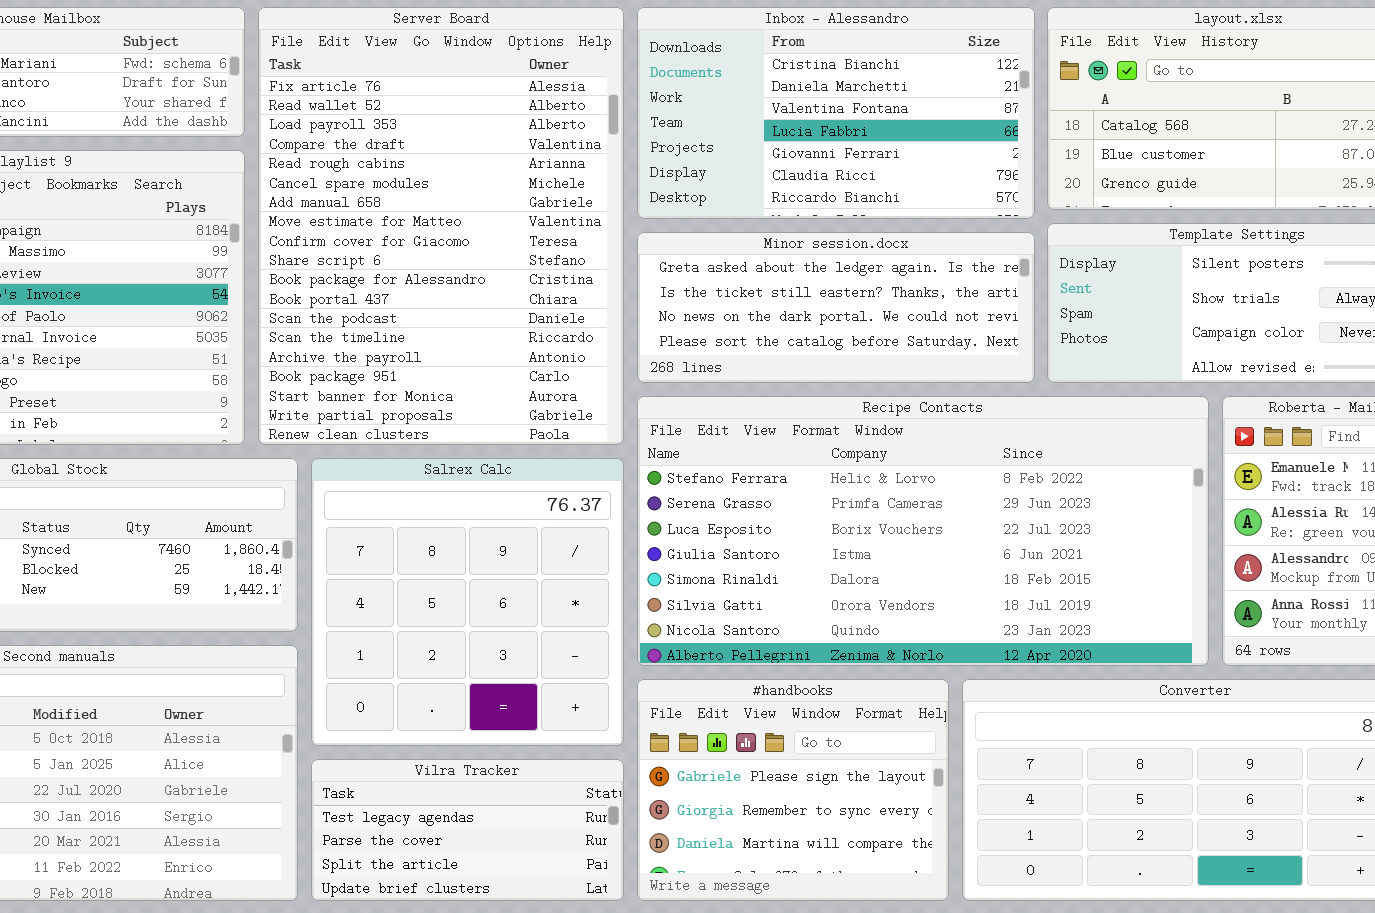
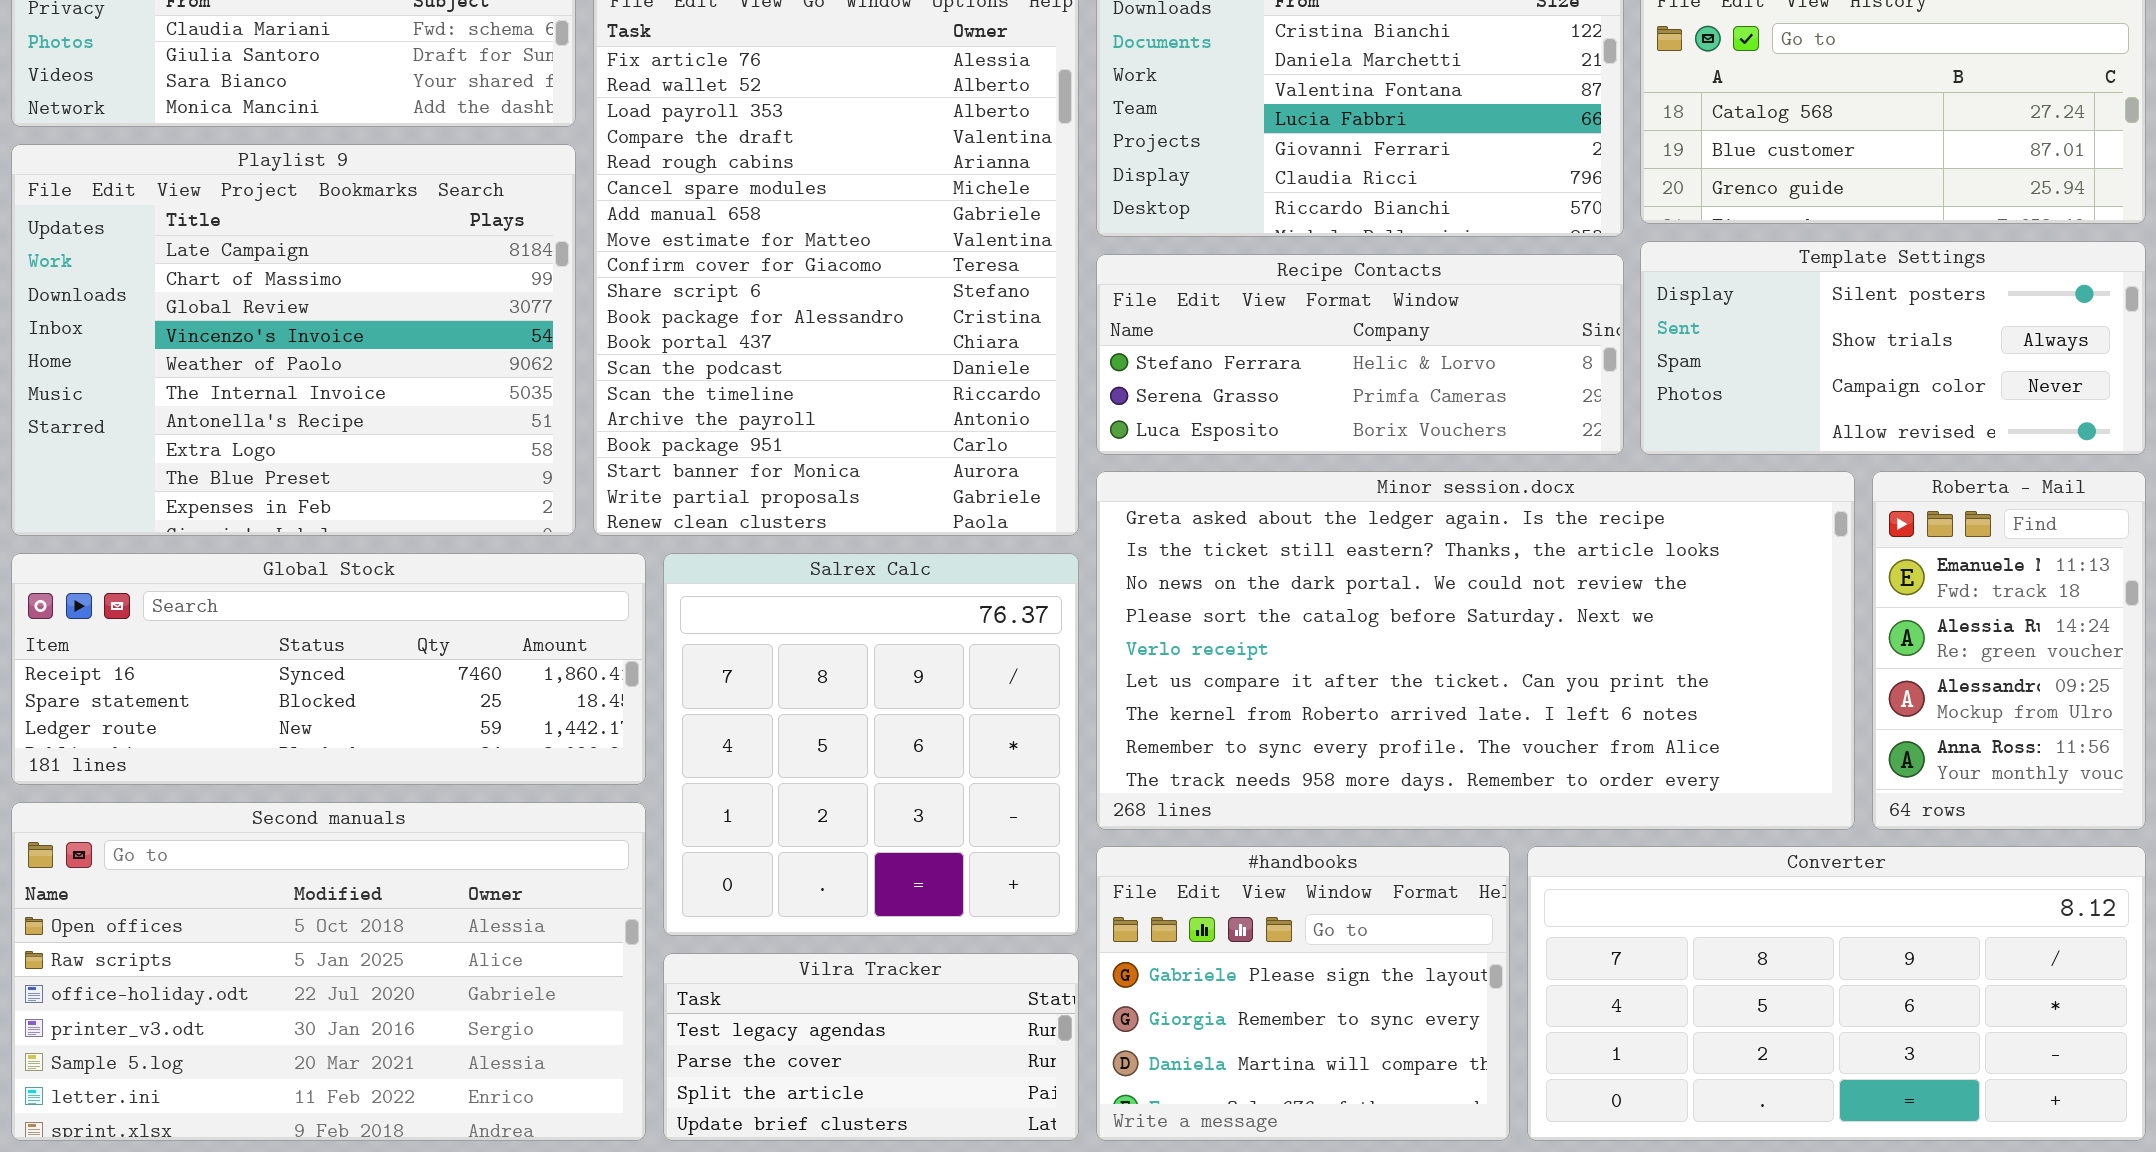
Minor session.docx: [637,232,1035,383] -> [1096,471,1855,830], moved, resized
Recipe Contacts: [637,396,1209,666] -> [1096,254,1624,455], moved, resized

